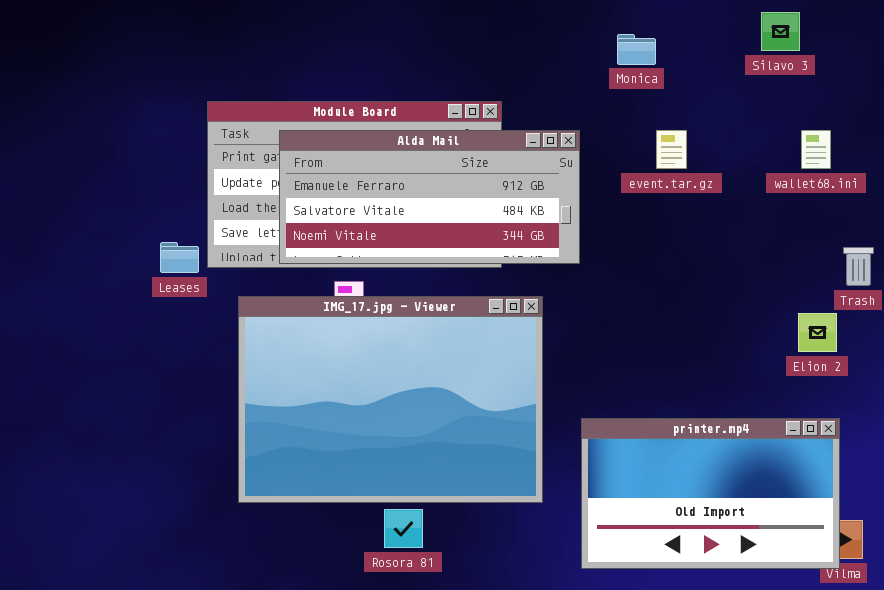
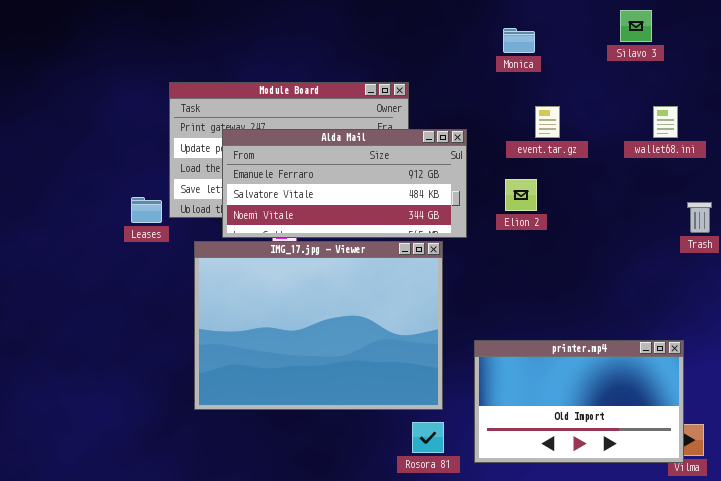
Alda Mail: [279,130,580,264] -> [222,129,467,238], moved
Elion 2: [798,313,837,352] -> [505,179,537,211], moved
Rosora 81: [384,509,423,548] -> [412,422,444,453], moved

